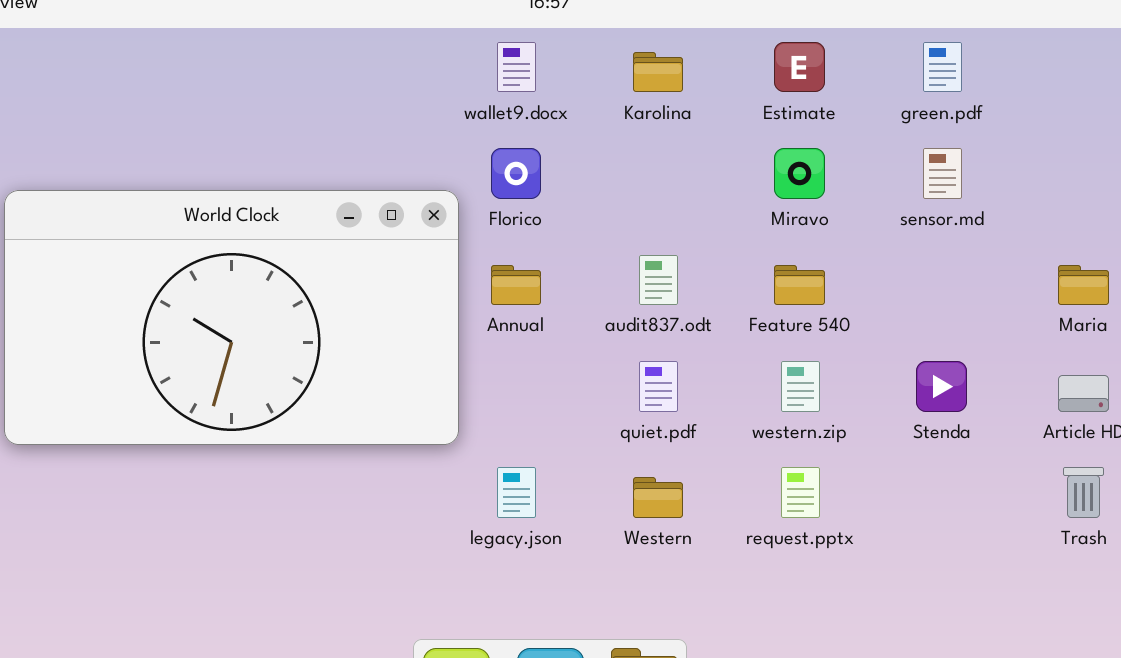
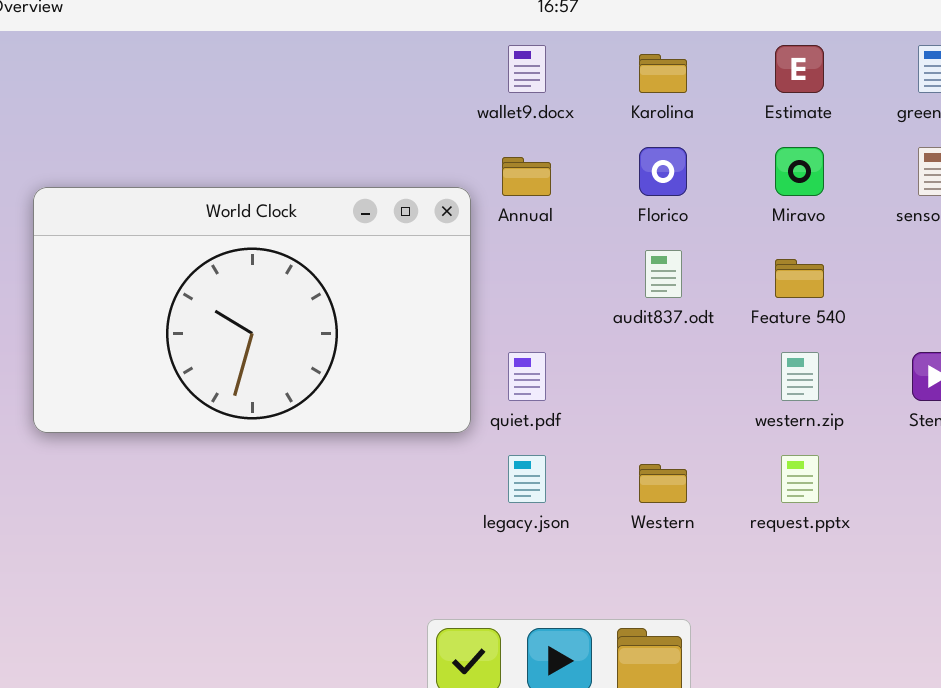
Florico: [491,148,541,199] -> [639,147,687,196], moved
Annual: [491,265,541,305] -> [502,157,551,196], moved
quiet.pdf: [639,361,678,412] -> [508,352,546,401], moved

